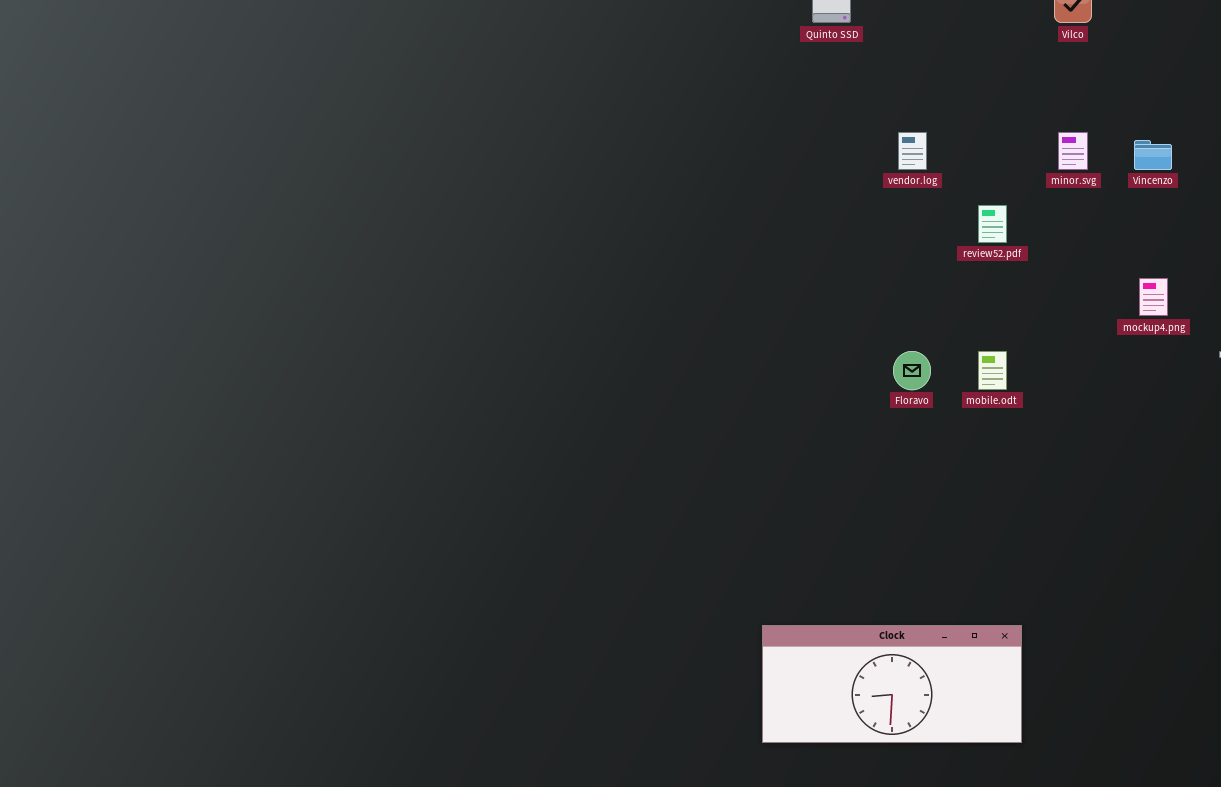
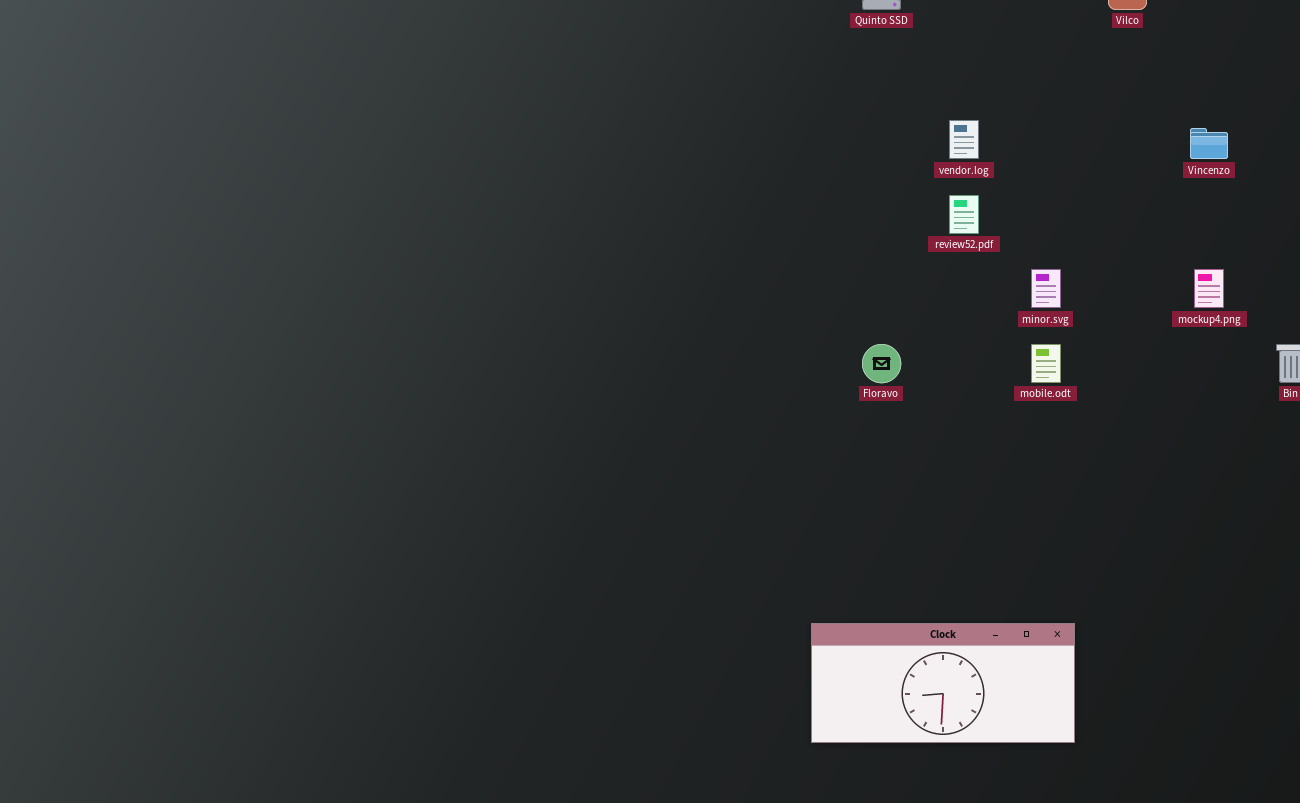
minor.svg: [1058,132,1088,170] -> [1031,269,1061,308], moved
review52.pdf: [978,205,1007,243] -> [949,195,979,234], moved
Floravo: [893,351,931,390] -> [862,344,901,383], moved

